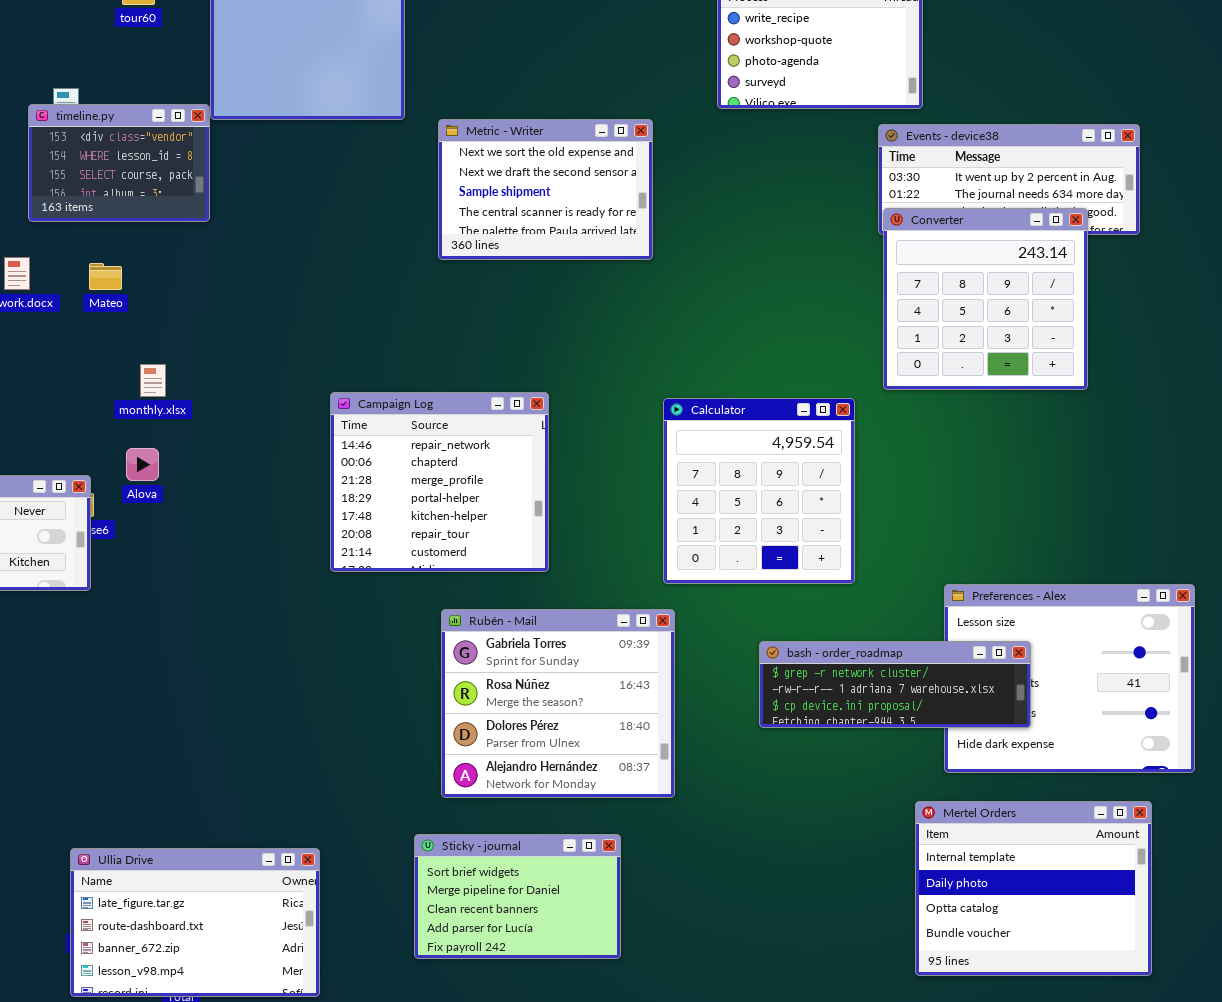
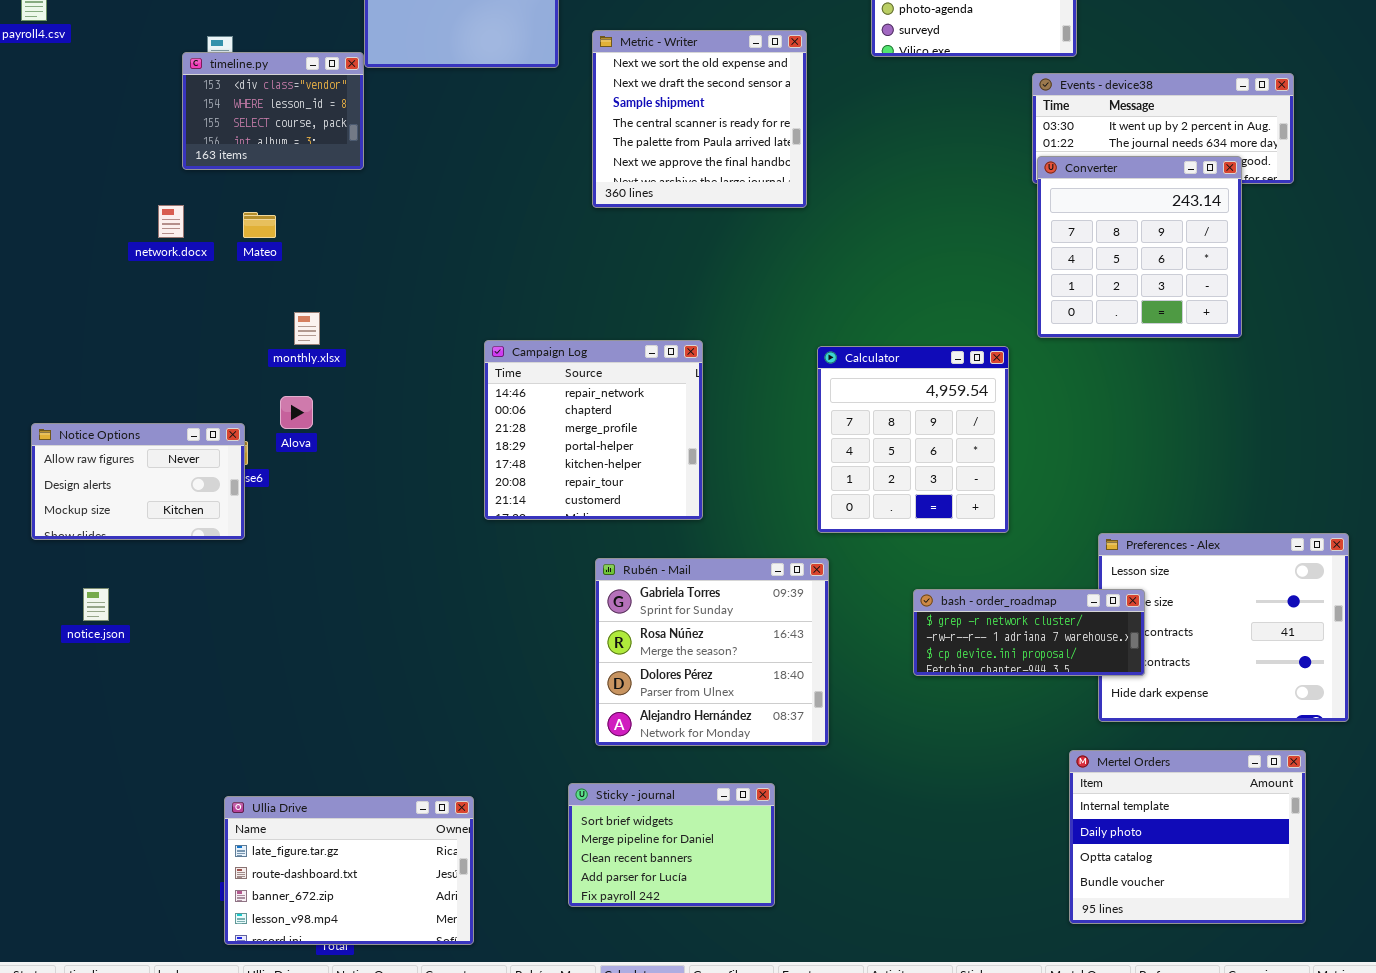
Metric - Writer: [438,119,653,260] -> [592,30,807,208], resized
bash - order_roadmap: [759,641,1031,728] -> [913,589,1145,676], resized

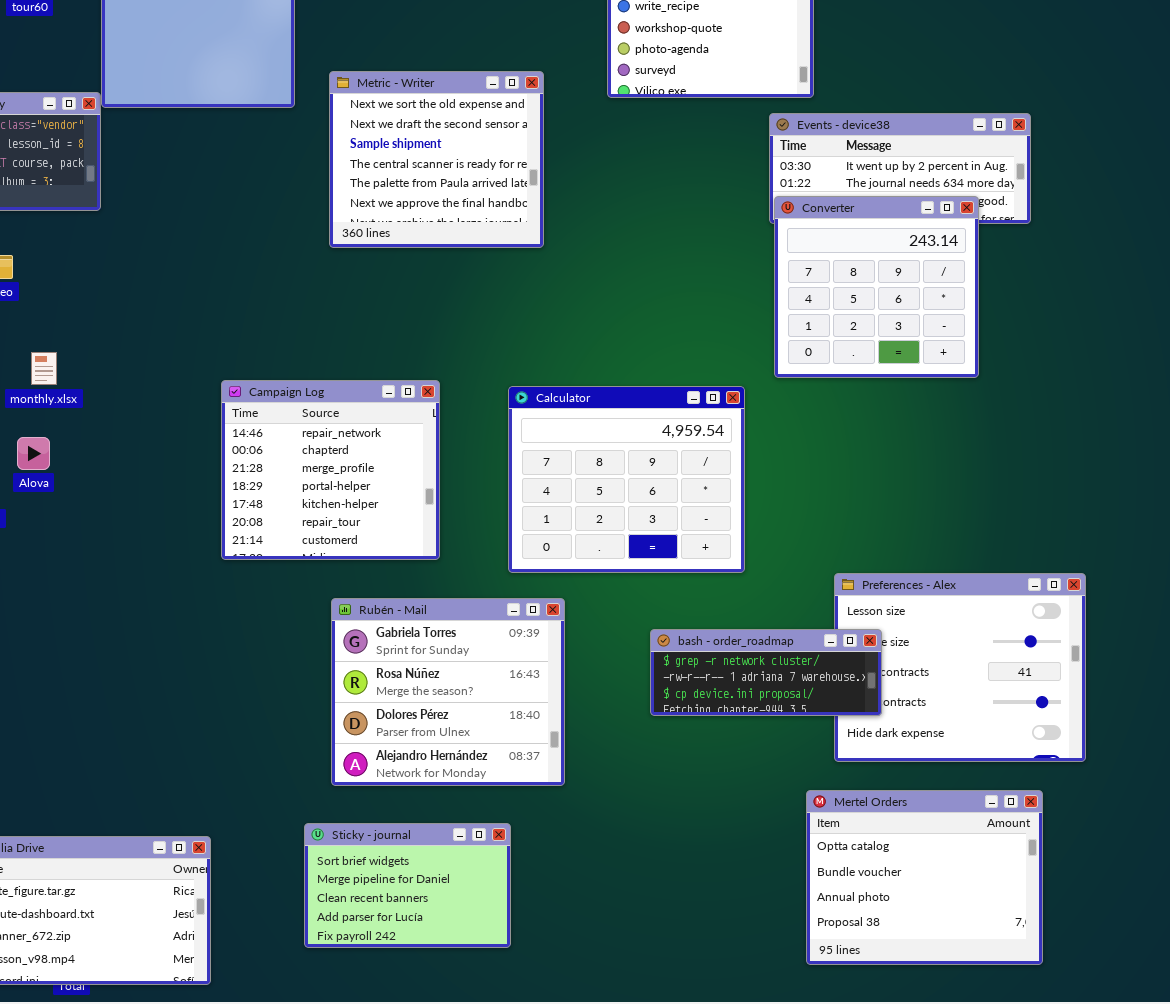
Calculator: [817,346,1009,533] -> [508,386,745,573], resized
Mertel Orders: [1069,750,1306,924] -> [806,790,1043,965], scrolled down 2 rows

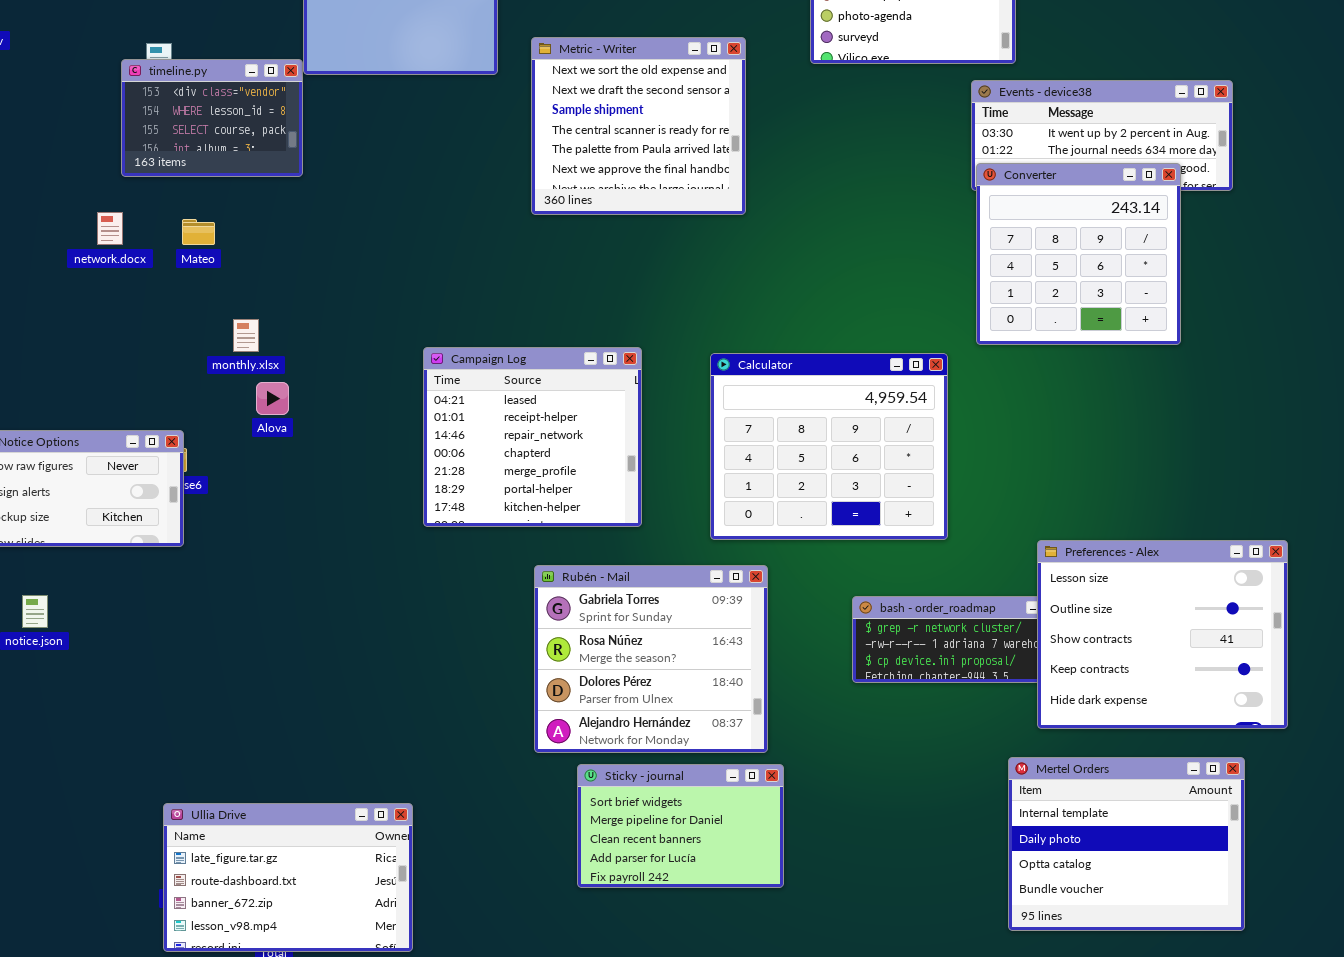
Campaign Log: [221,380,440,560] -> [423,347,642,527], scrolled up 2 rows
Alova: [17,437,50,470] -> [256,382,289,415], moved
Preferences - Alex: [834,573,1086,762] -> [1037,540,1288,729], raised
Mertel Orders: [806,790,1043,965] -> [1008,757,1245,931], scrolled up 2 rows
Sticky - journal: [304,823,511,948] -> [577,764,784,888], moved

